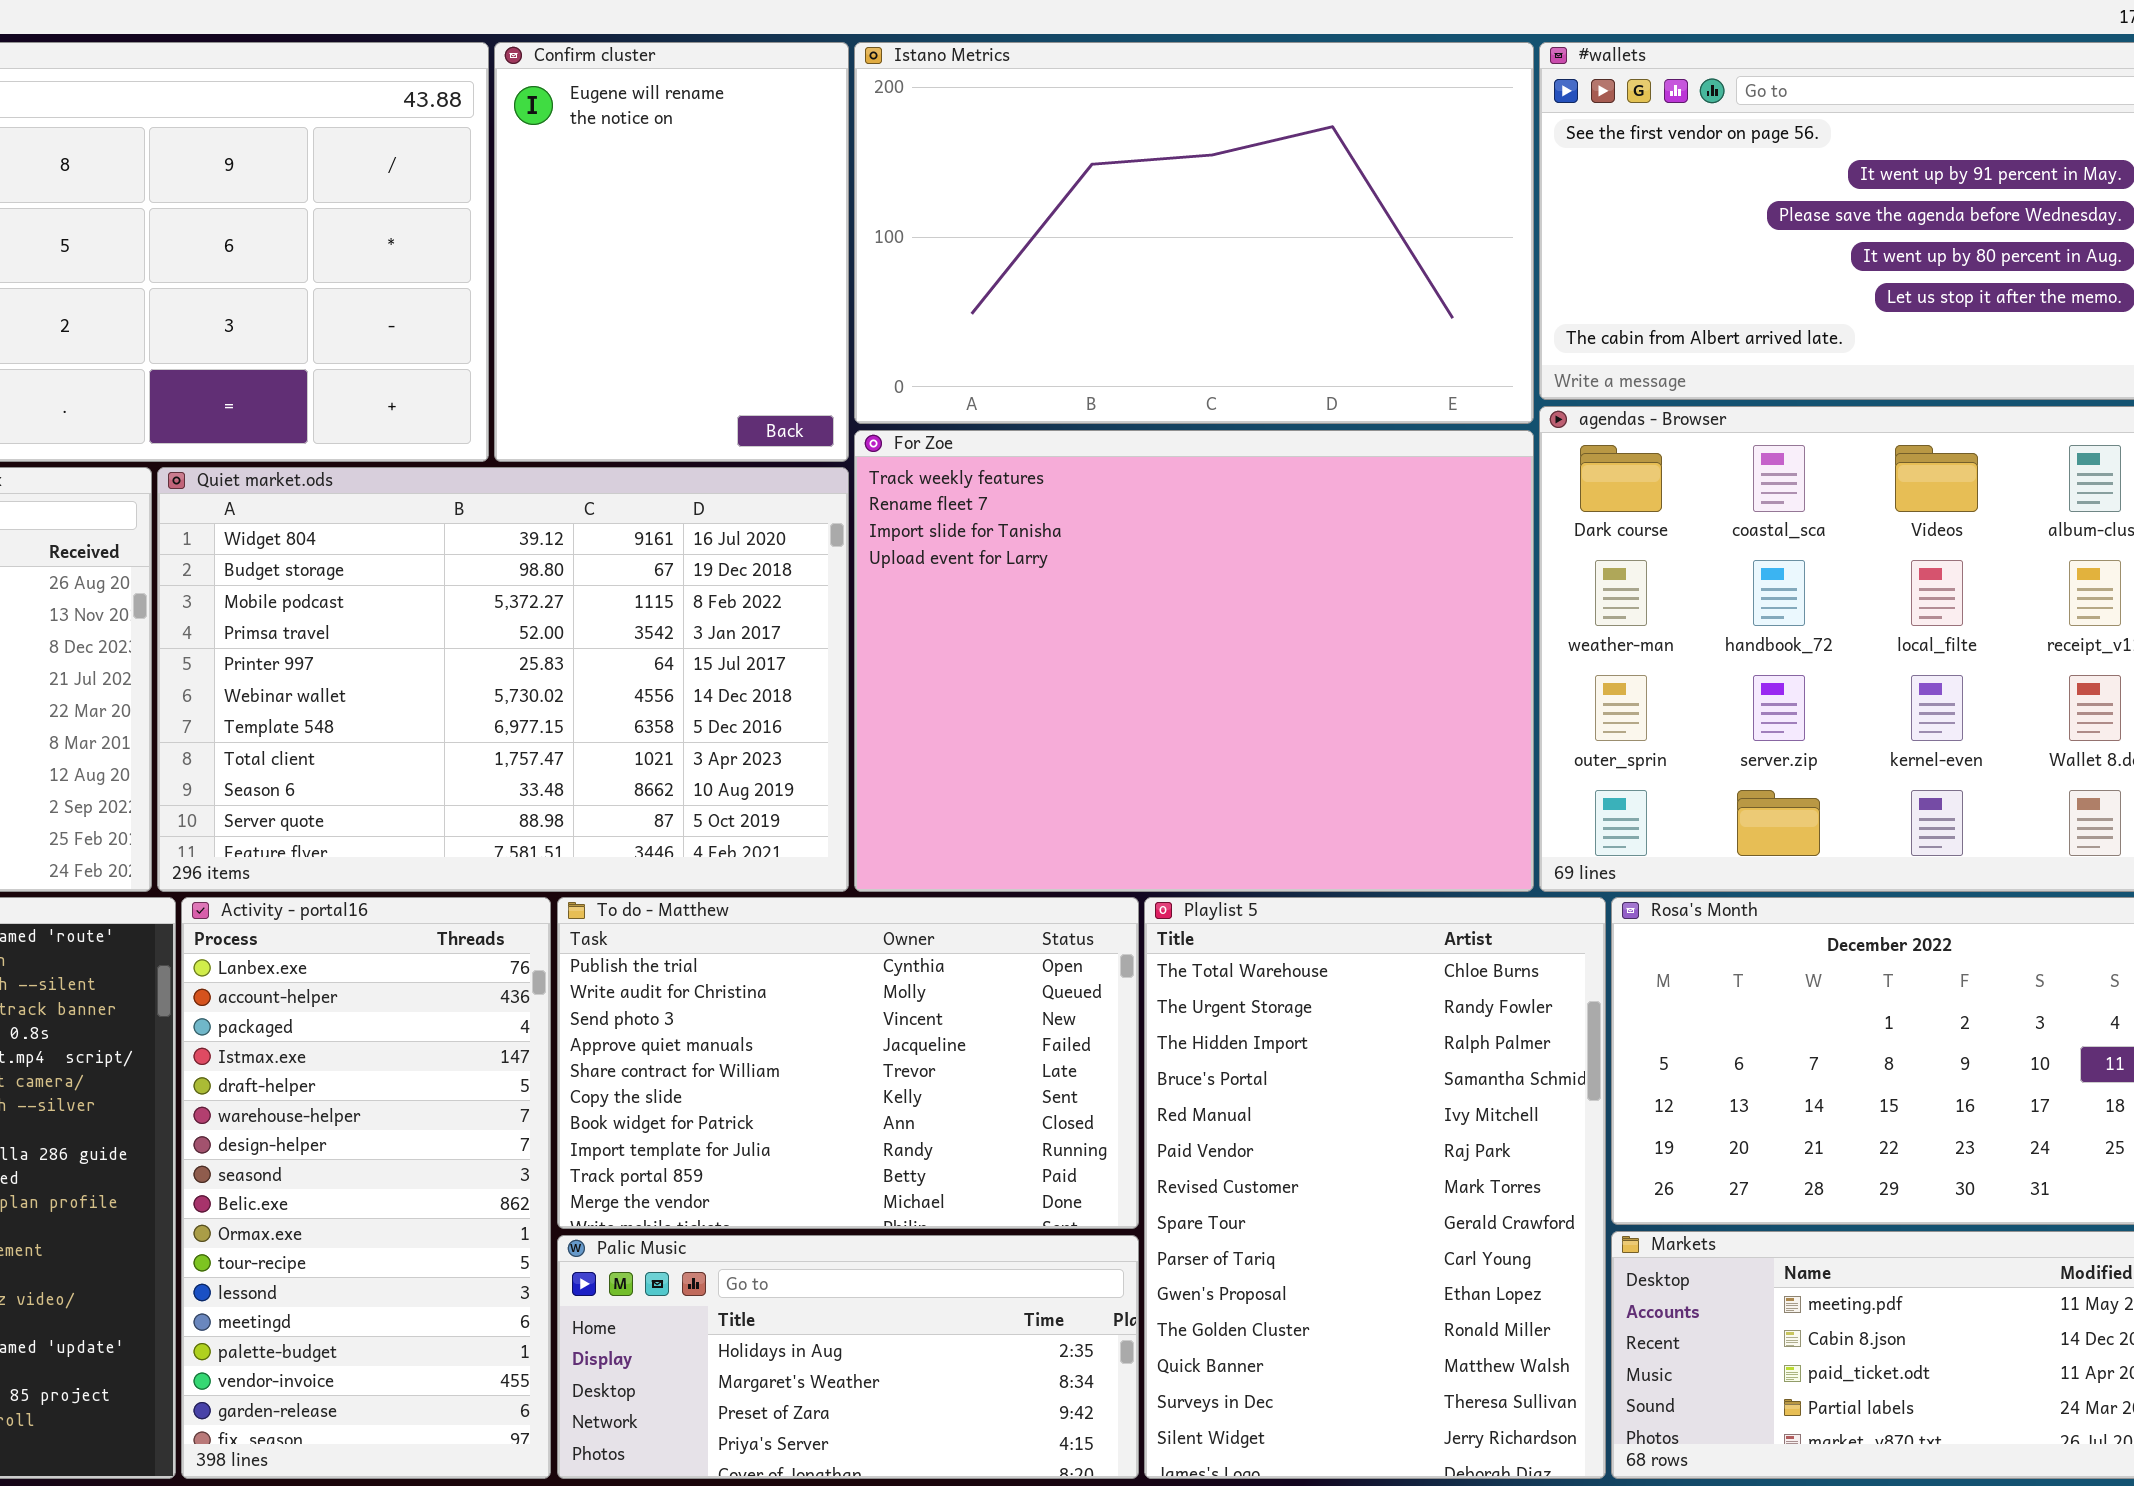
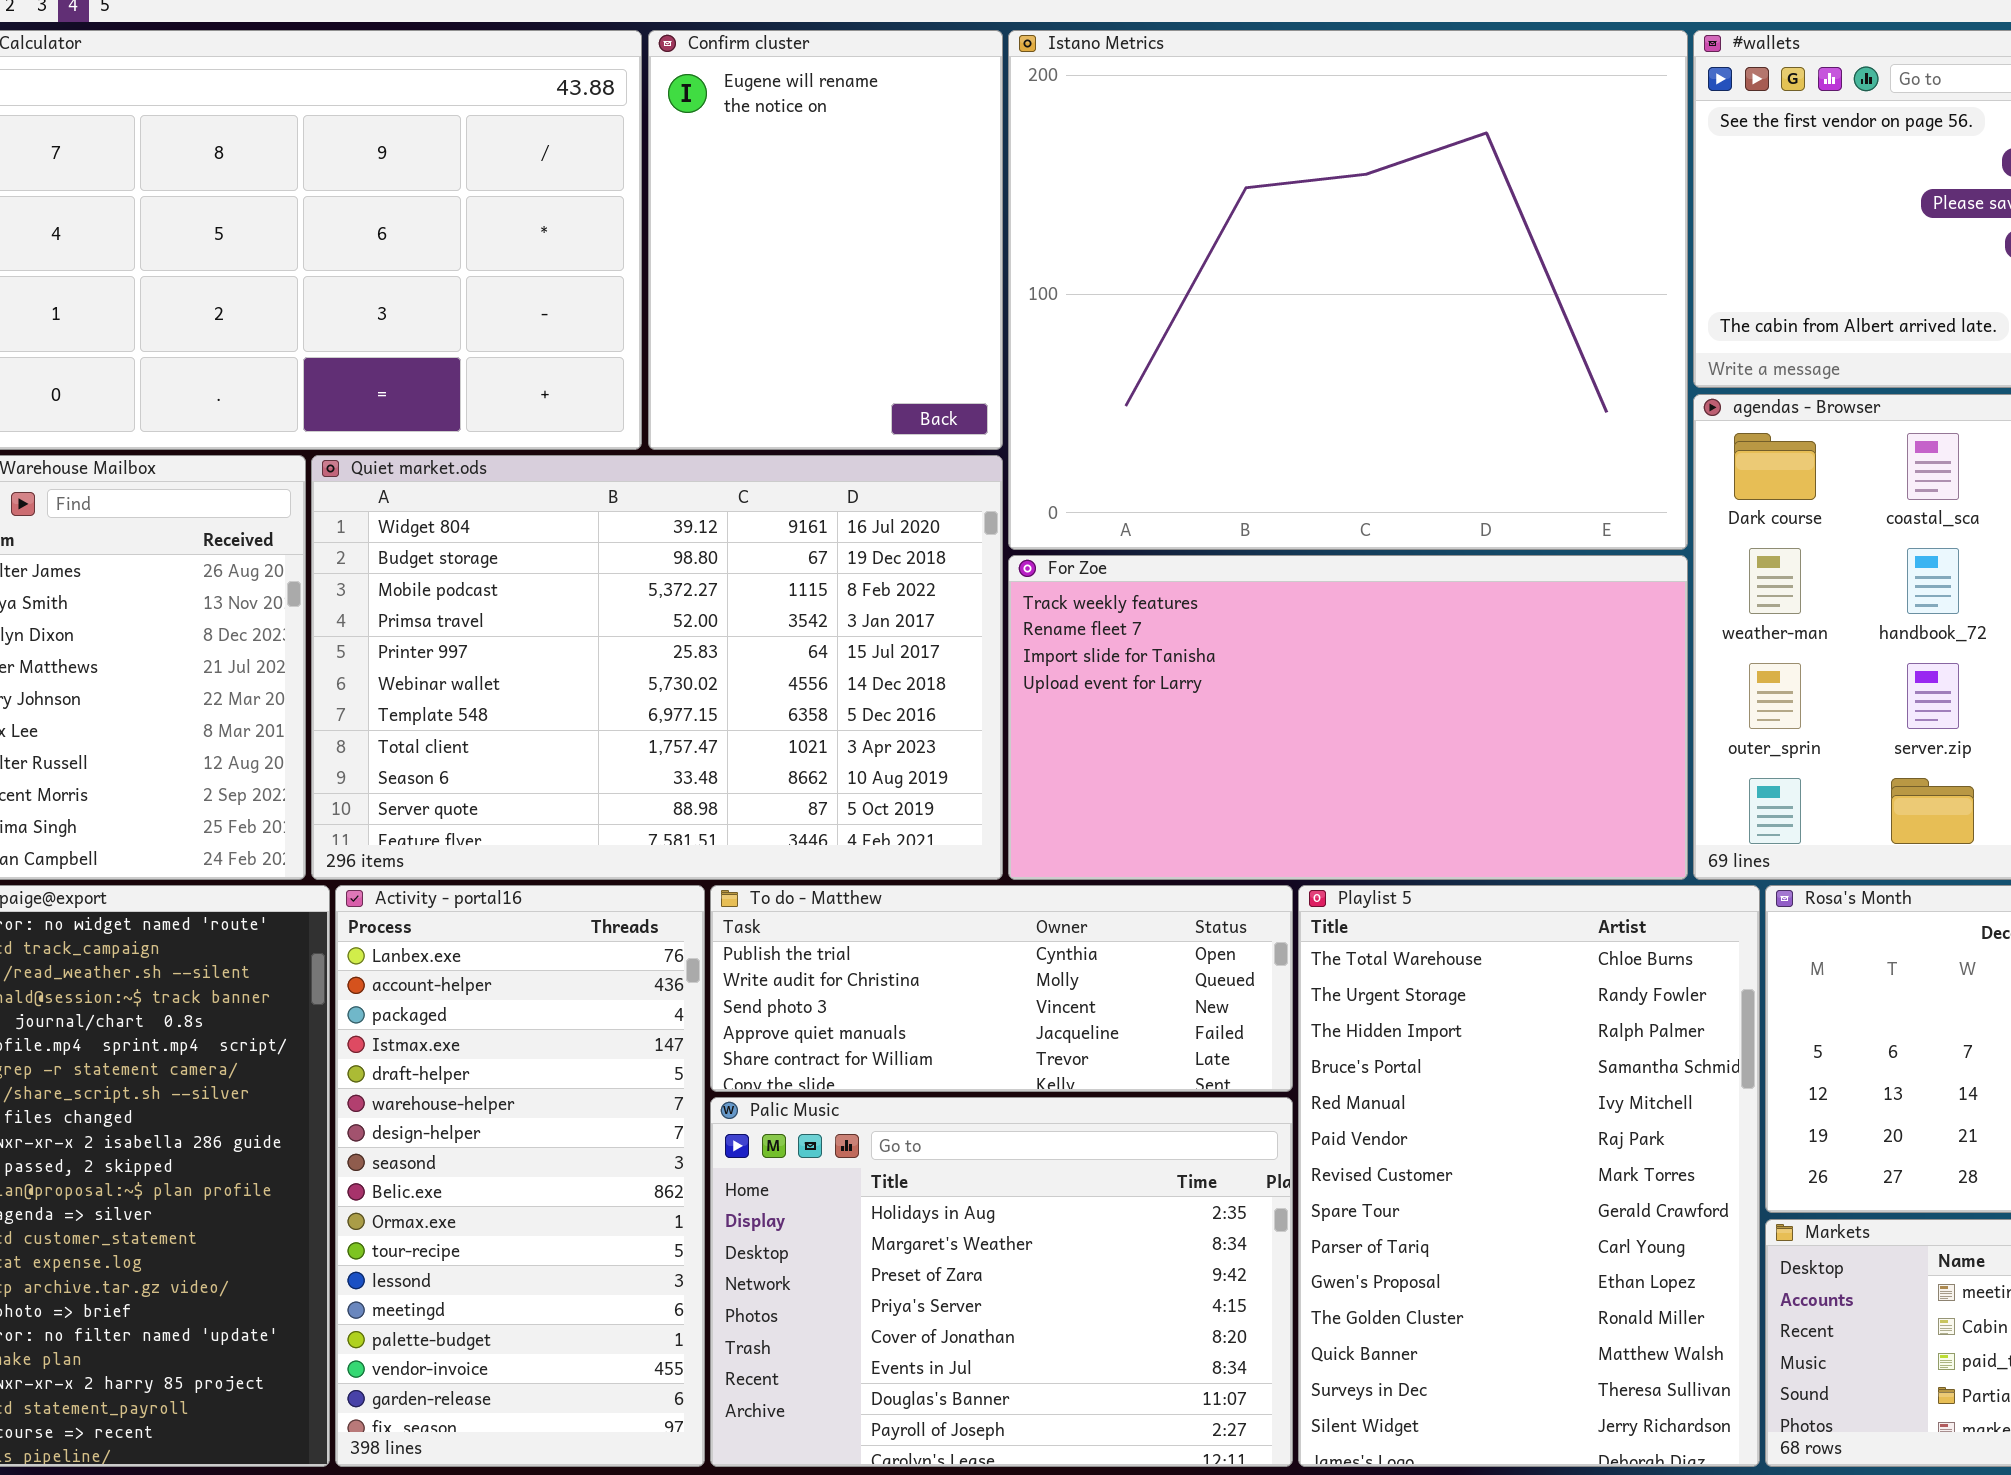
Istano Metrics: [854,42,1534,424] -> [1008,30,1688,550], resized
For Zoe: [854,430,1534,892] -> [1008,555,1688,880], resized
To do - Matthew: [557,897,1139,1229] -> [710,885,1293,1092], resized
Palic Music: [557,1235,1139,1479] -> [710,1097,1293,1467], resized

